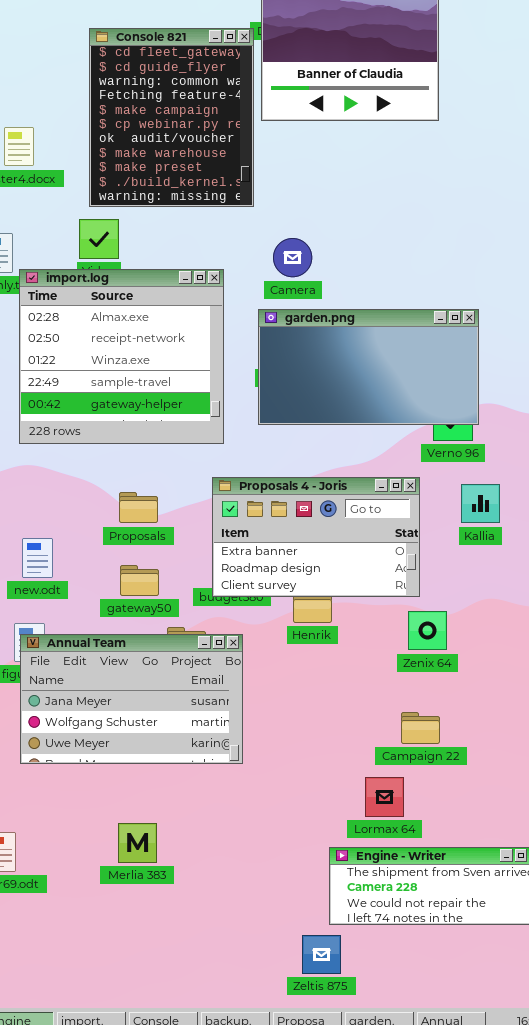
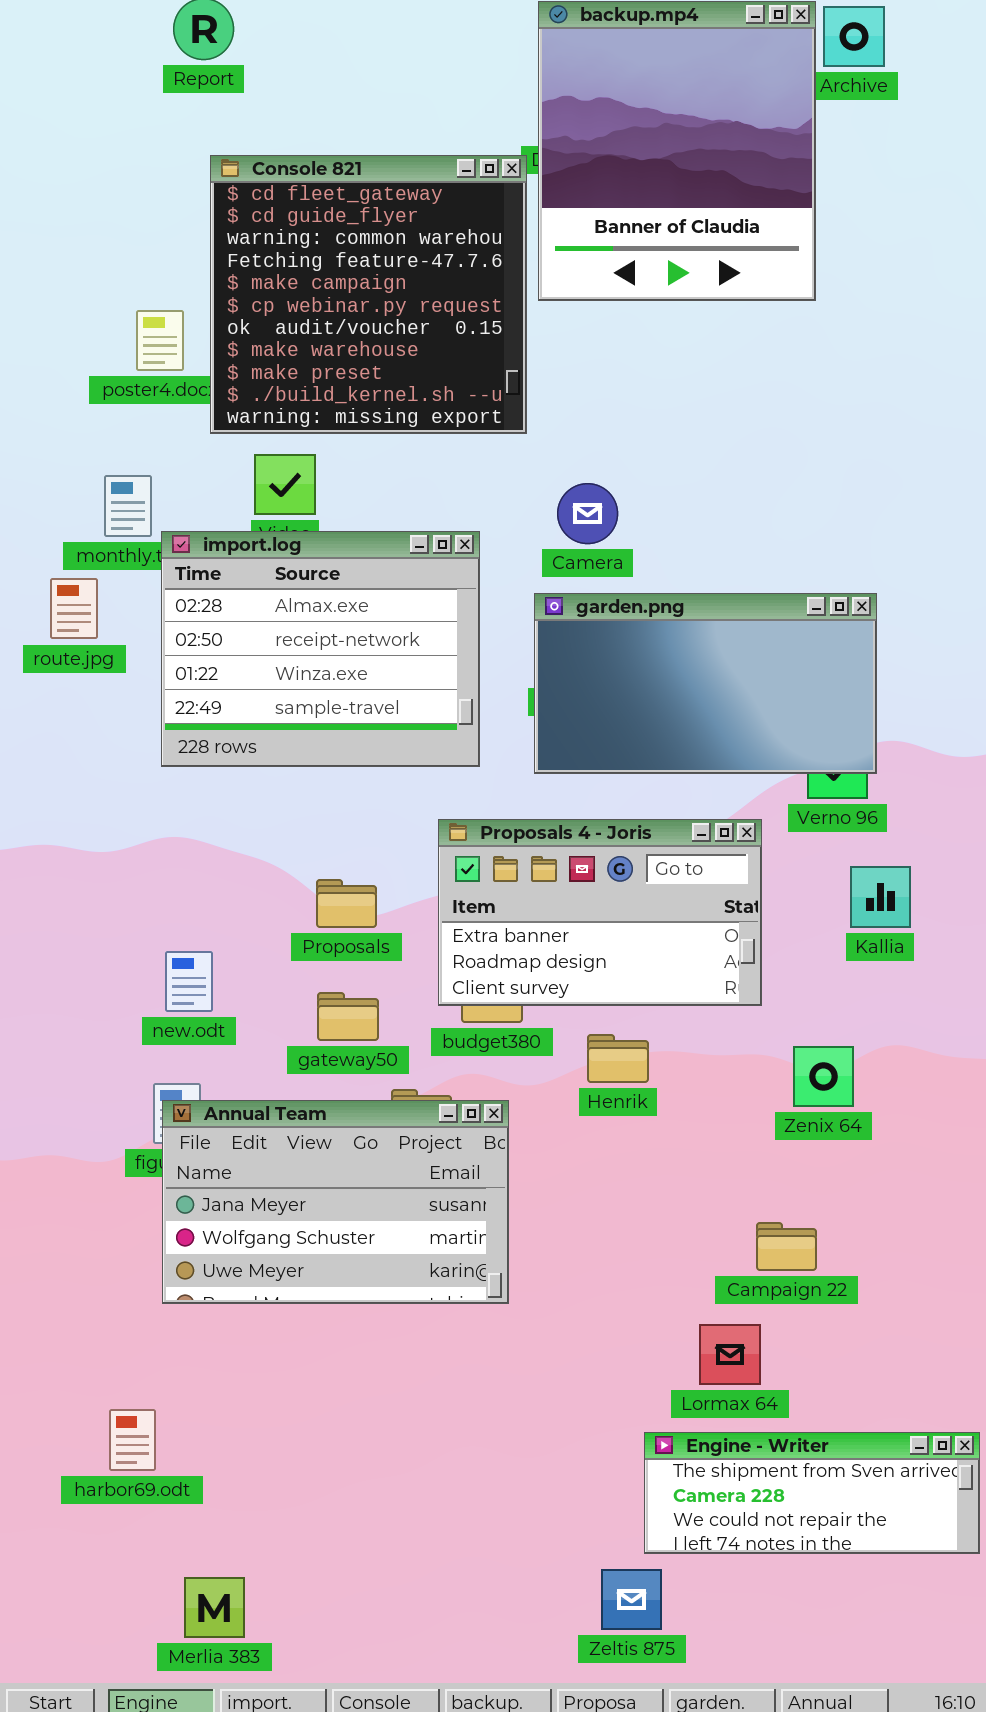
Console 821: [89,28,254,207] -> [210,155,527,434], resized
import.log: [19,269,224,444] -> [161,531,480,767], resized
Proposals 4 - Joris: [212,477,420,597] -> [438,819,762,1006], moved
Zenix 64: [408,611,447,650] -> [793,1046,854,1107], moved
Merlia 383: [118,823,157,863] -> [184,1577,245,1638], moved

